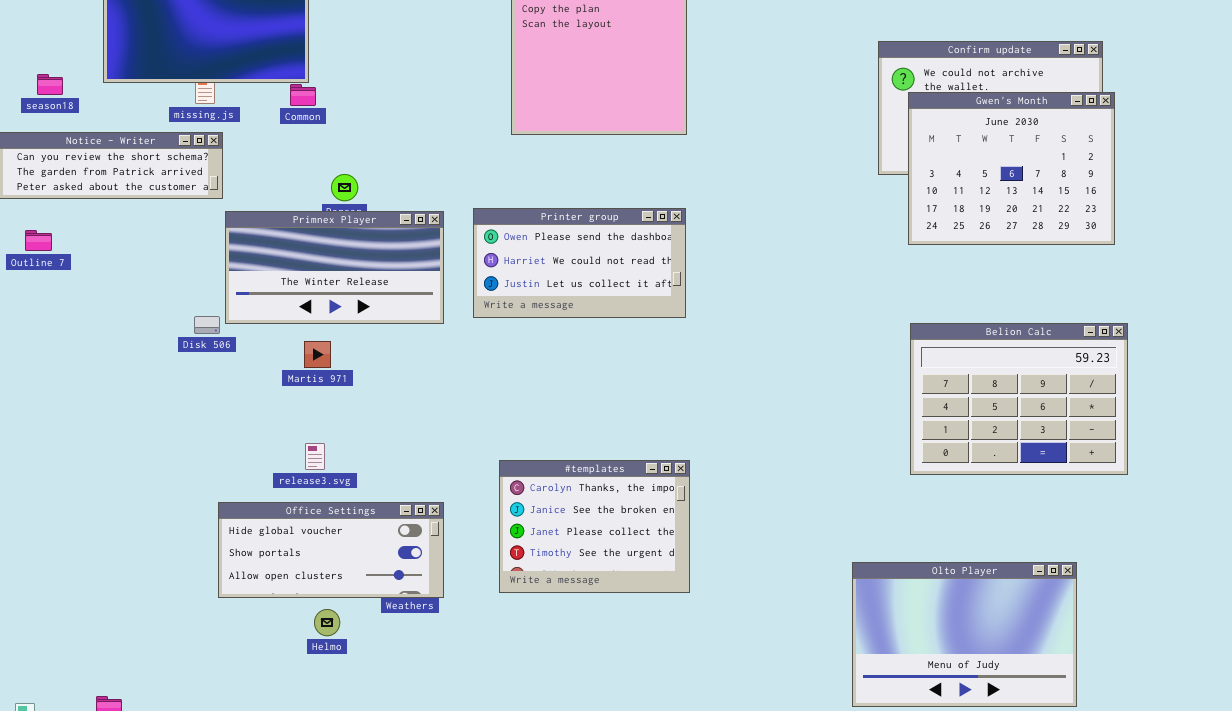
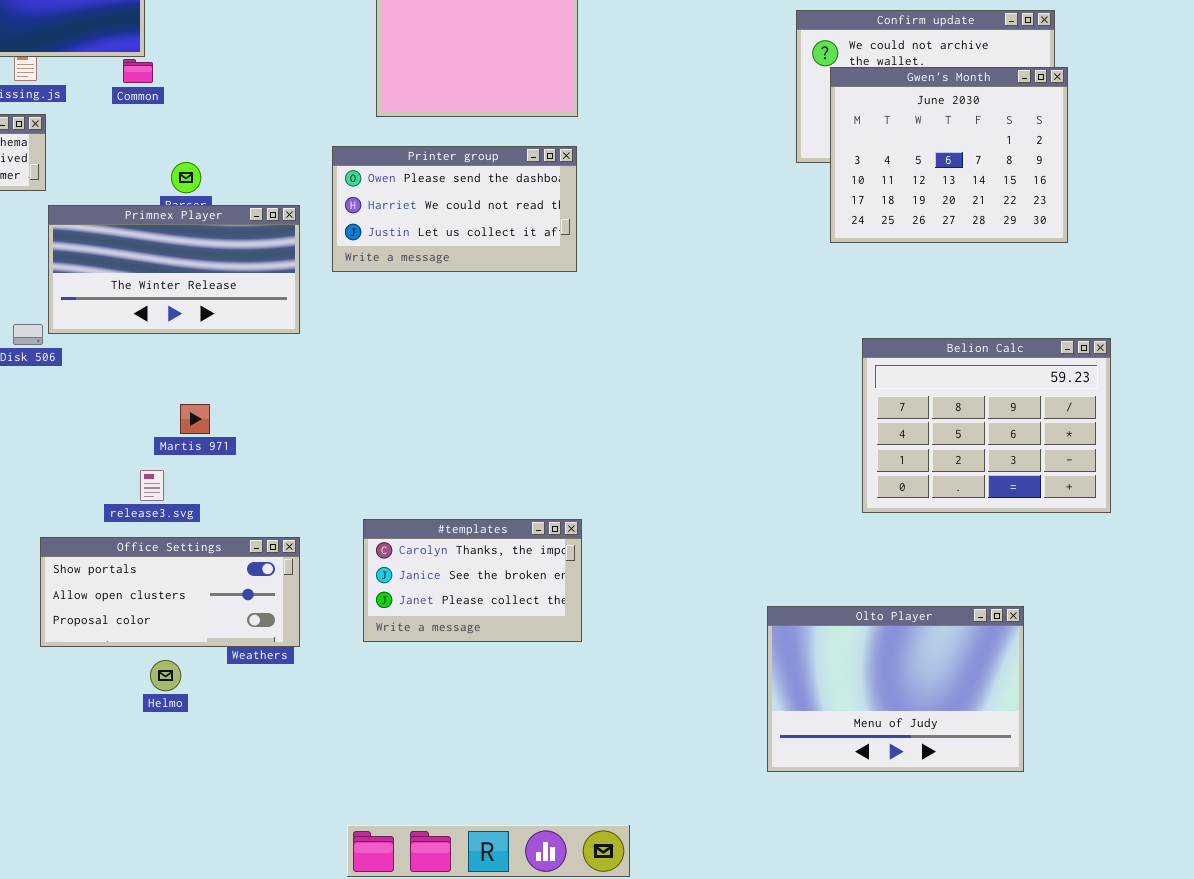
Printer group: [473,208,686,318] -> [332,146,577,272], moved
Belion Calc: [910,323,1128,475] -> [862,338,1111,513], moved
Martis 971: [304,341,331,368] -> [180,404,210,434], moved
#templates: [499,460,690,593] -> [363,519,582,642], resized
Office Settings: [218,502,444,598] -> [40,537,300,647], scrolled down 1 row

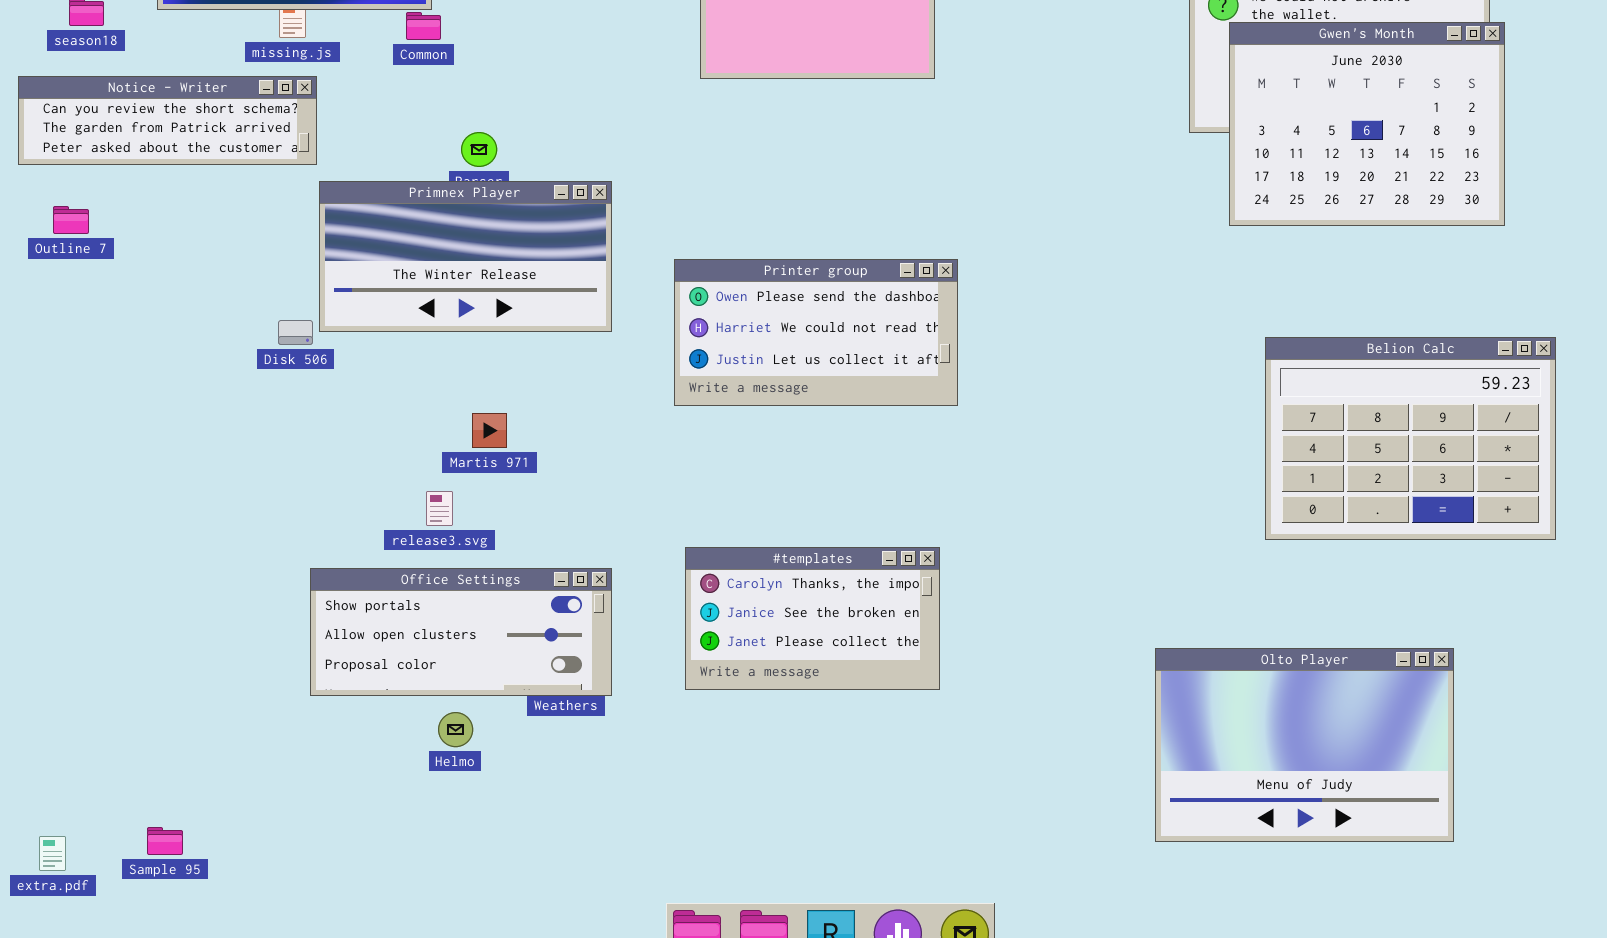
Printer group: [332,146,577,272] -> [674,259,958,406], moved

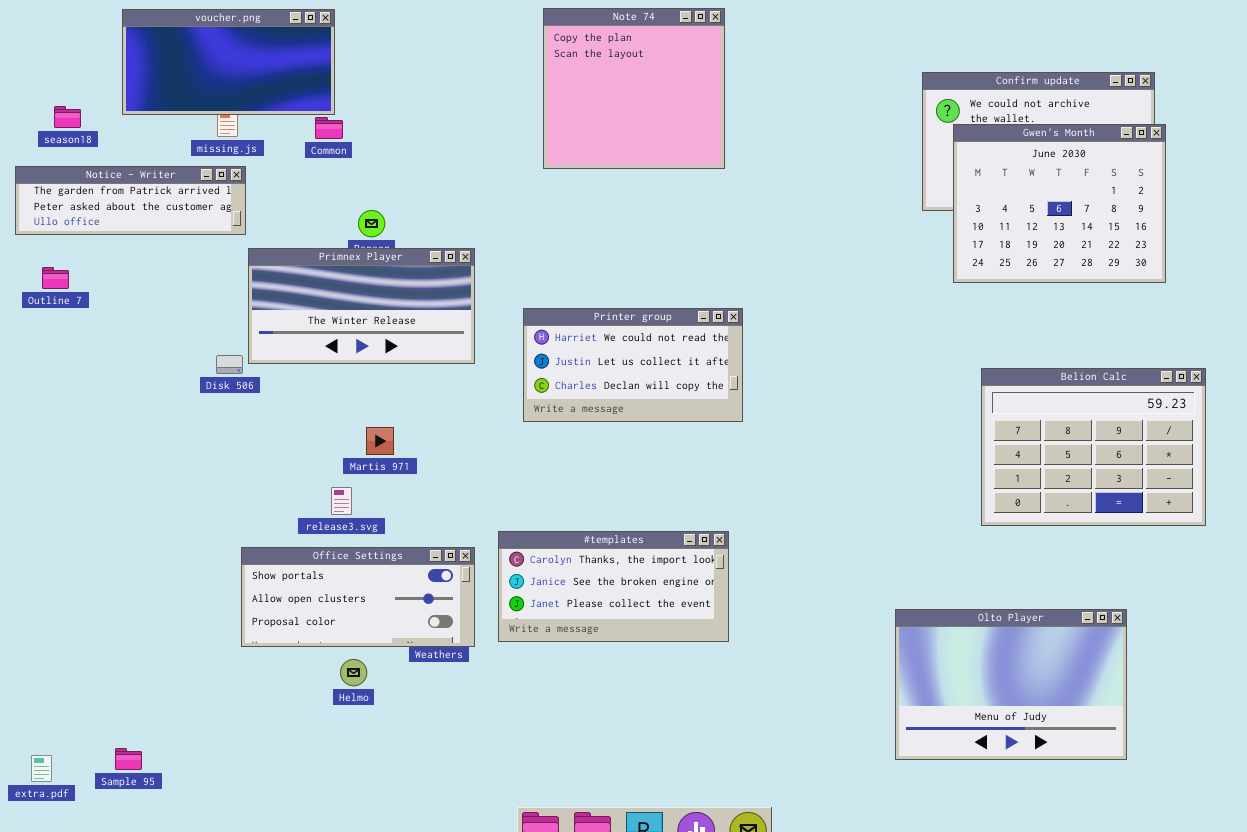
Notice - Writer: [18,76,317,165] -> [15,166,246,235], scrolled down 1 row
Printer group: [674,259,958,406] -> [523,308,743,422], scrolled down 1 row
#templates: [685,547,940,690] -> [498,531,729,642], resized

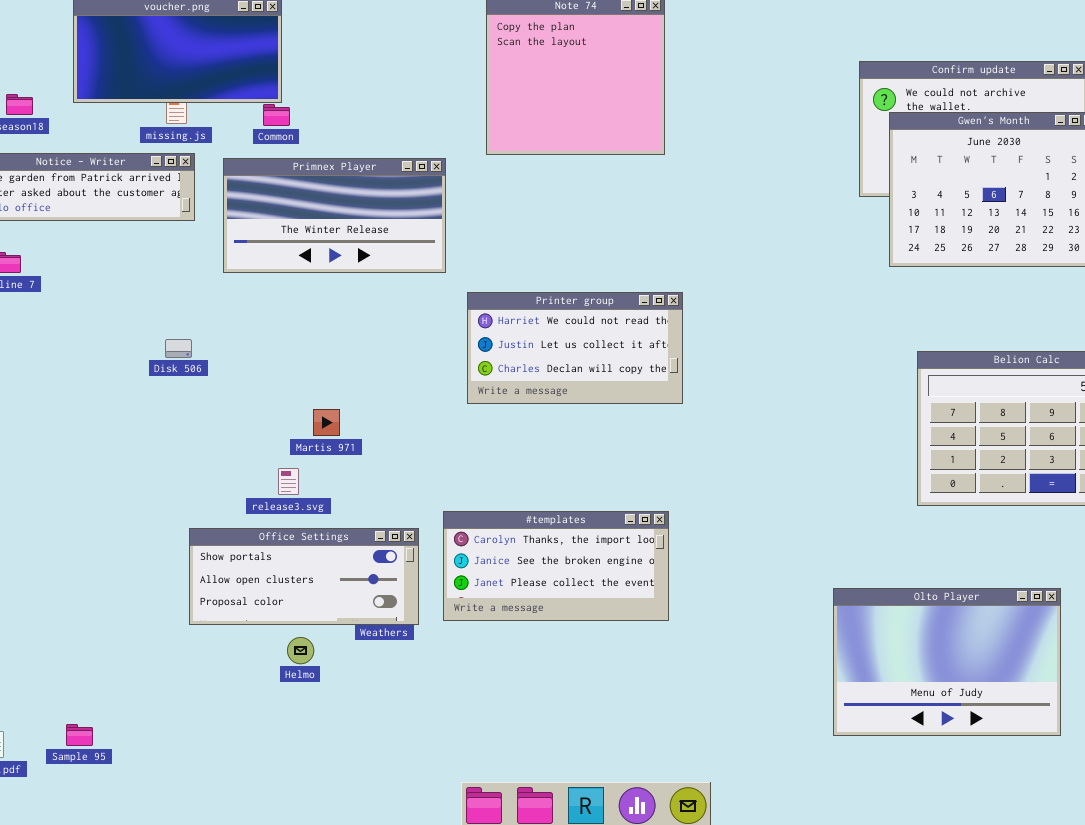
Primnex Player: [248,248,475,364] -> [223,158,446,273], moved

